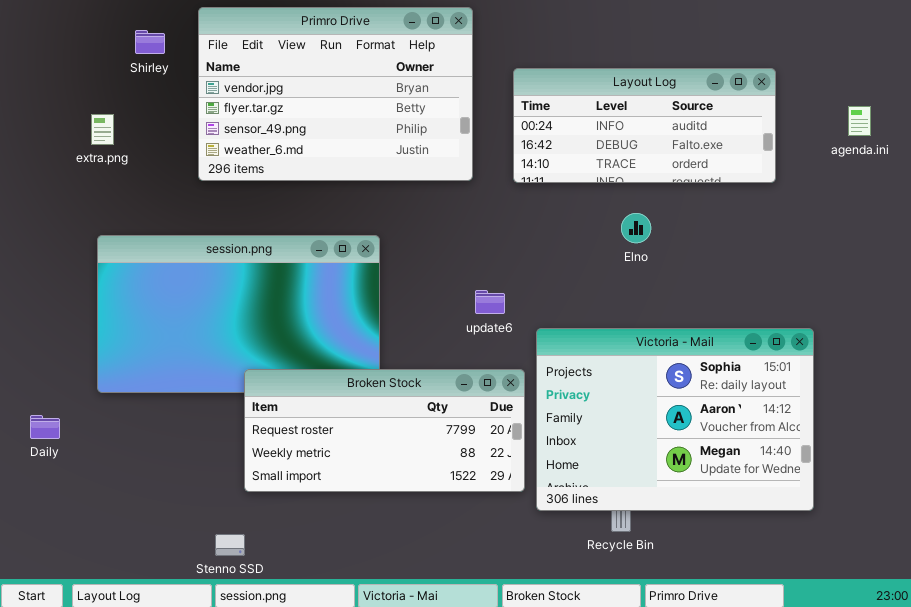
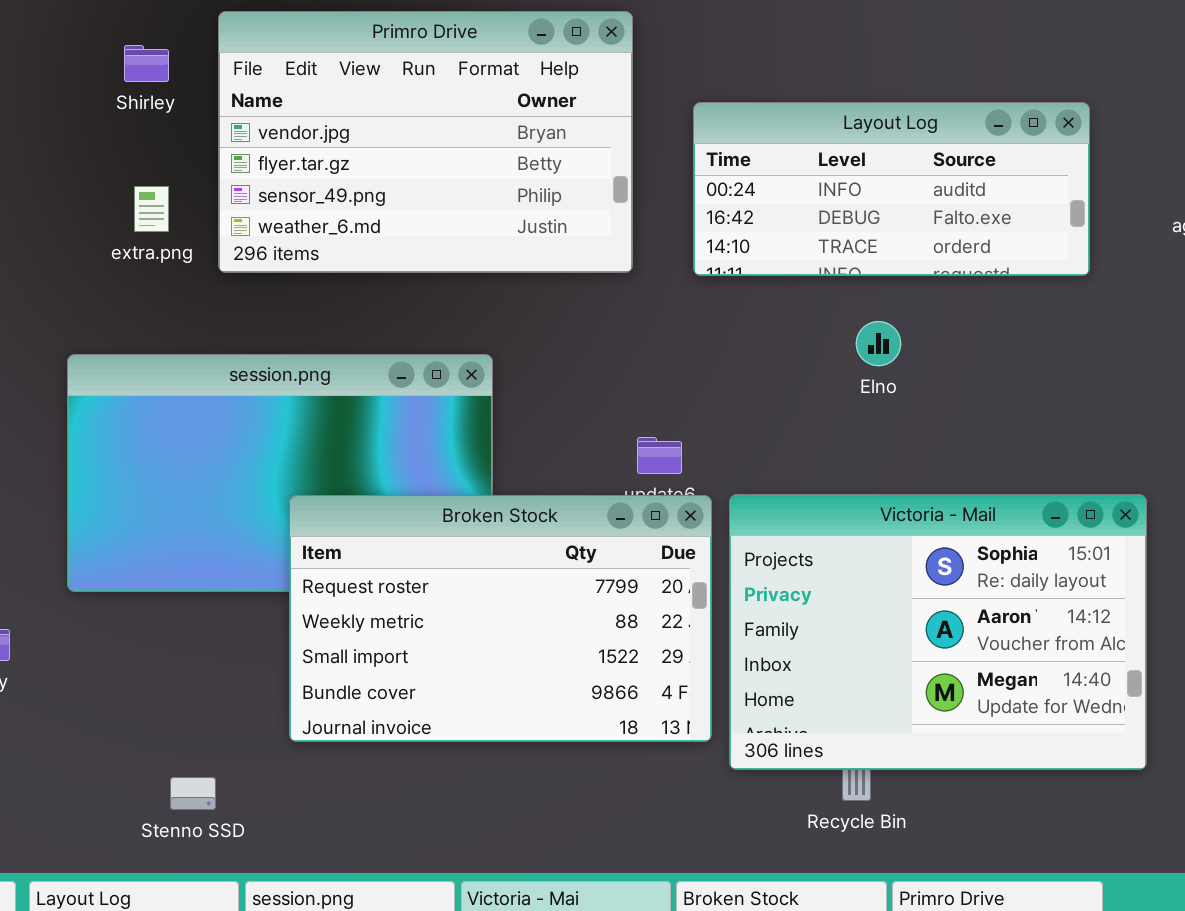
extra.png: [91,114,114,145] -> [134,186,169,232], moved
Broken Stock: [244,369,525,492] -> [289,495,712,742], resized
Stenno SSD: [215,534,245,556] -> [170,777,216,810], moved

